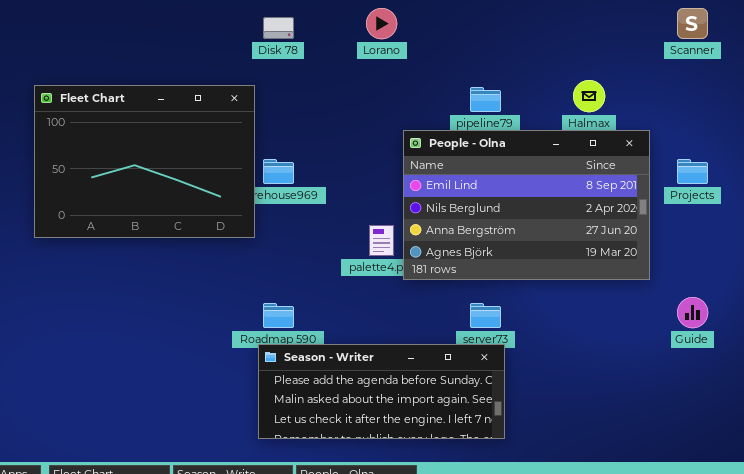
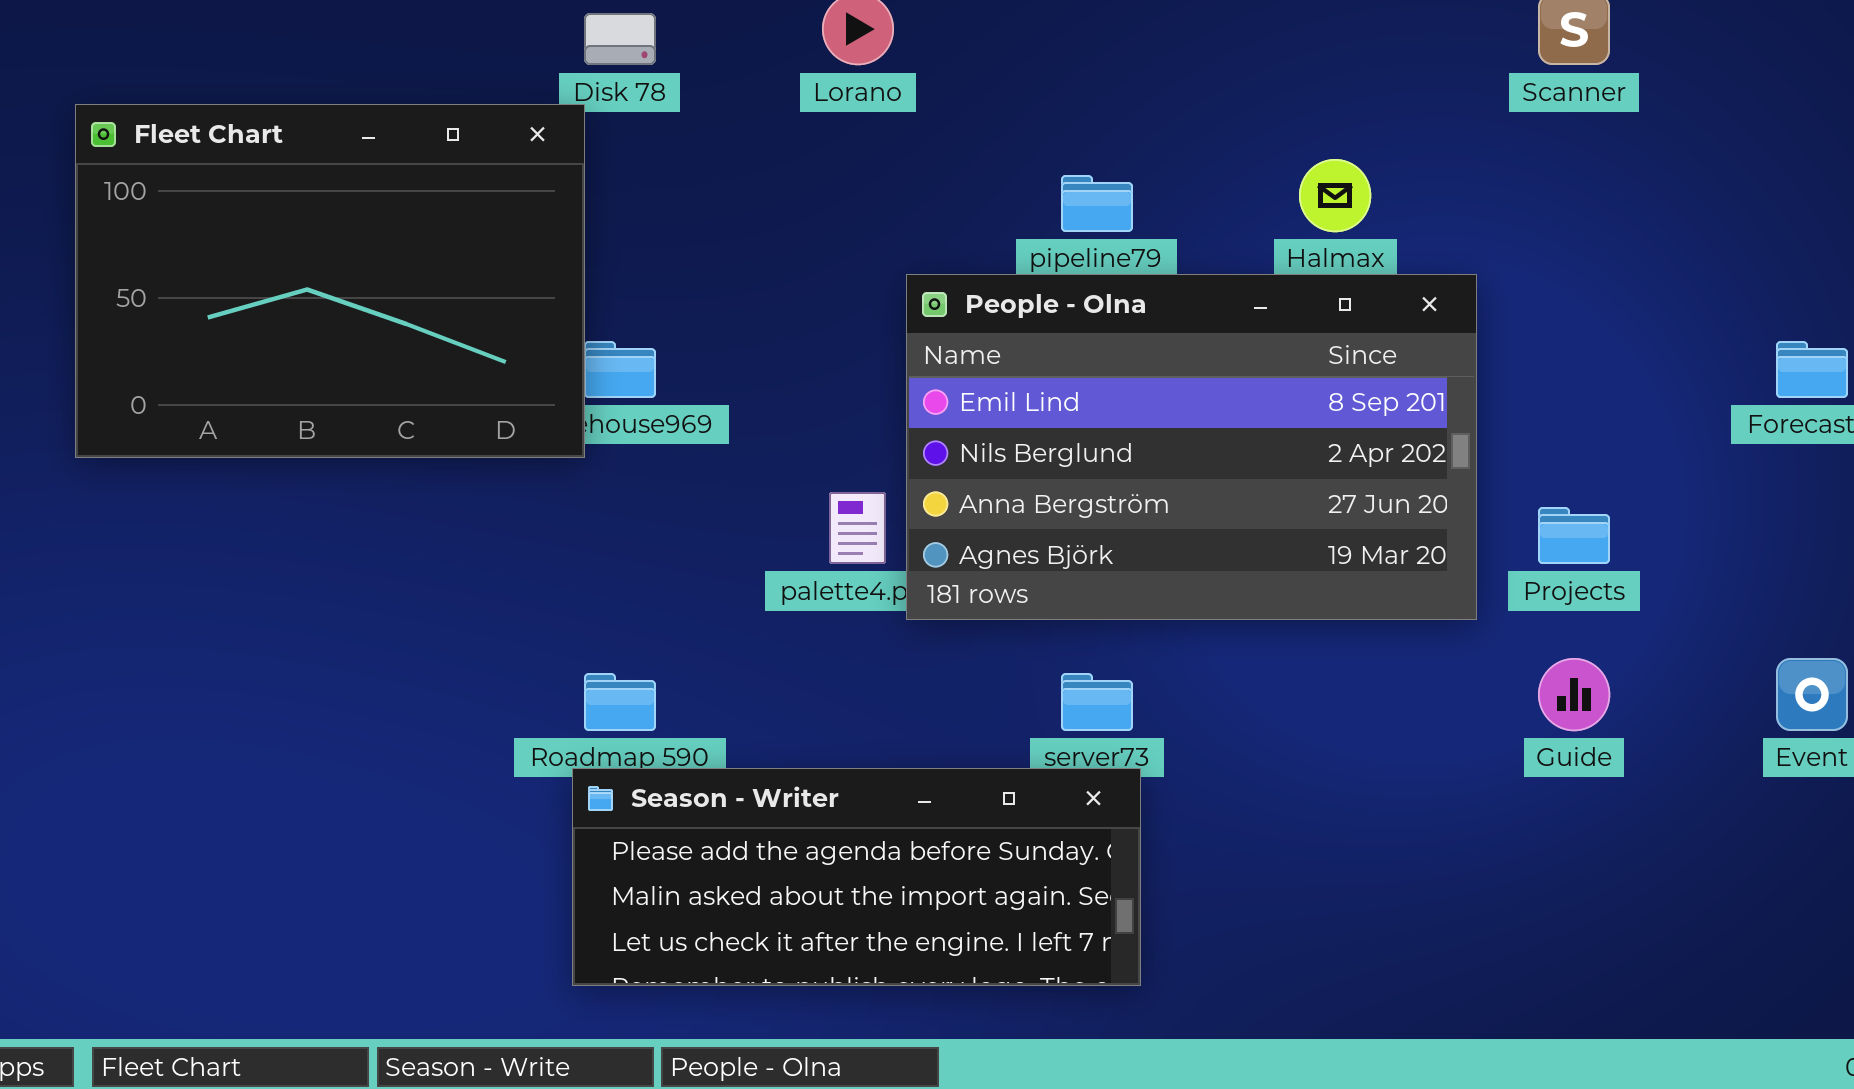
Fleet Chart: [34,85,255,238] -> [75,104,585,458], moved
Projects: [677,159,708,184] -> [1538,507,1610,564], moved

